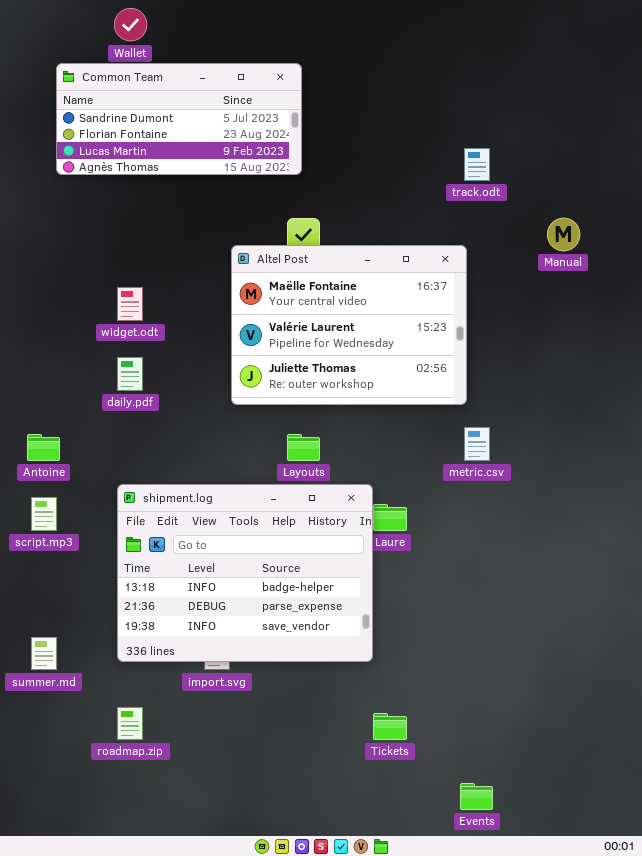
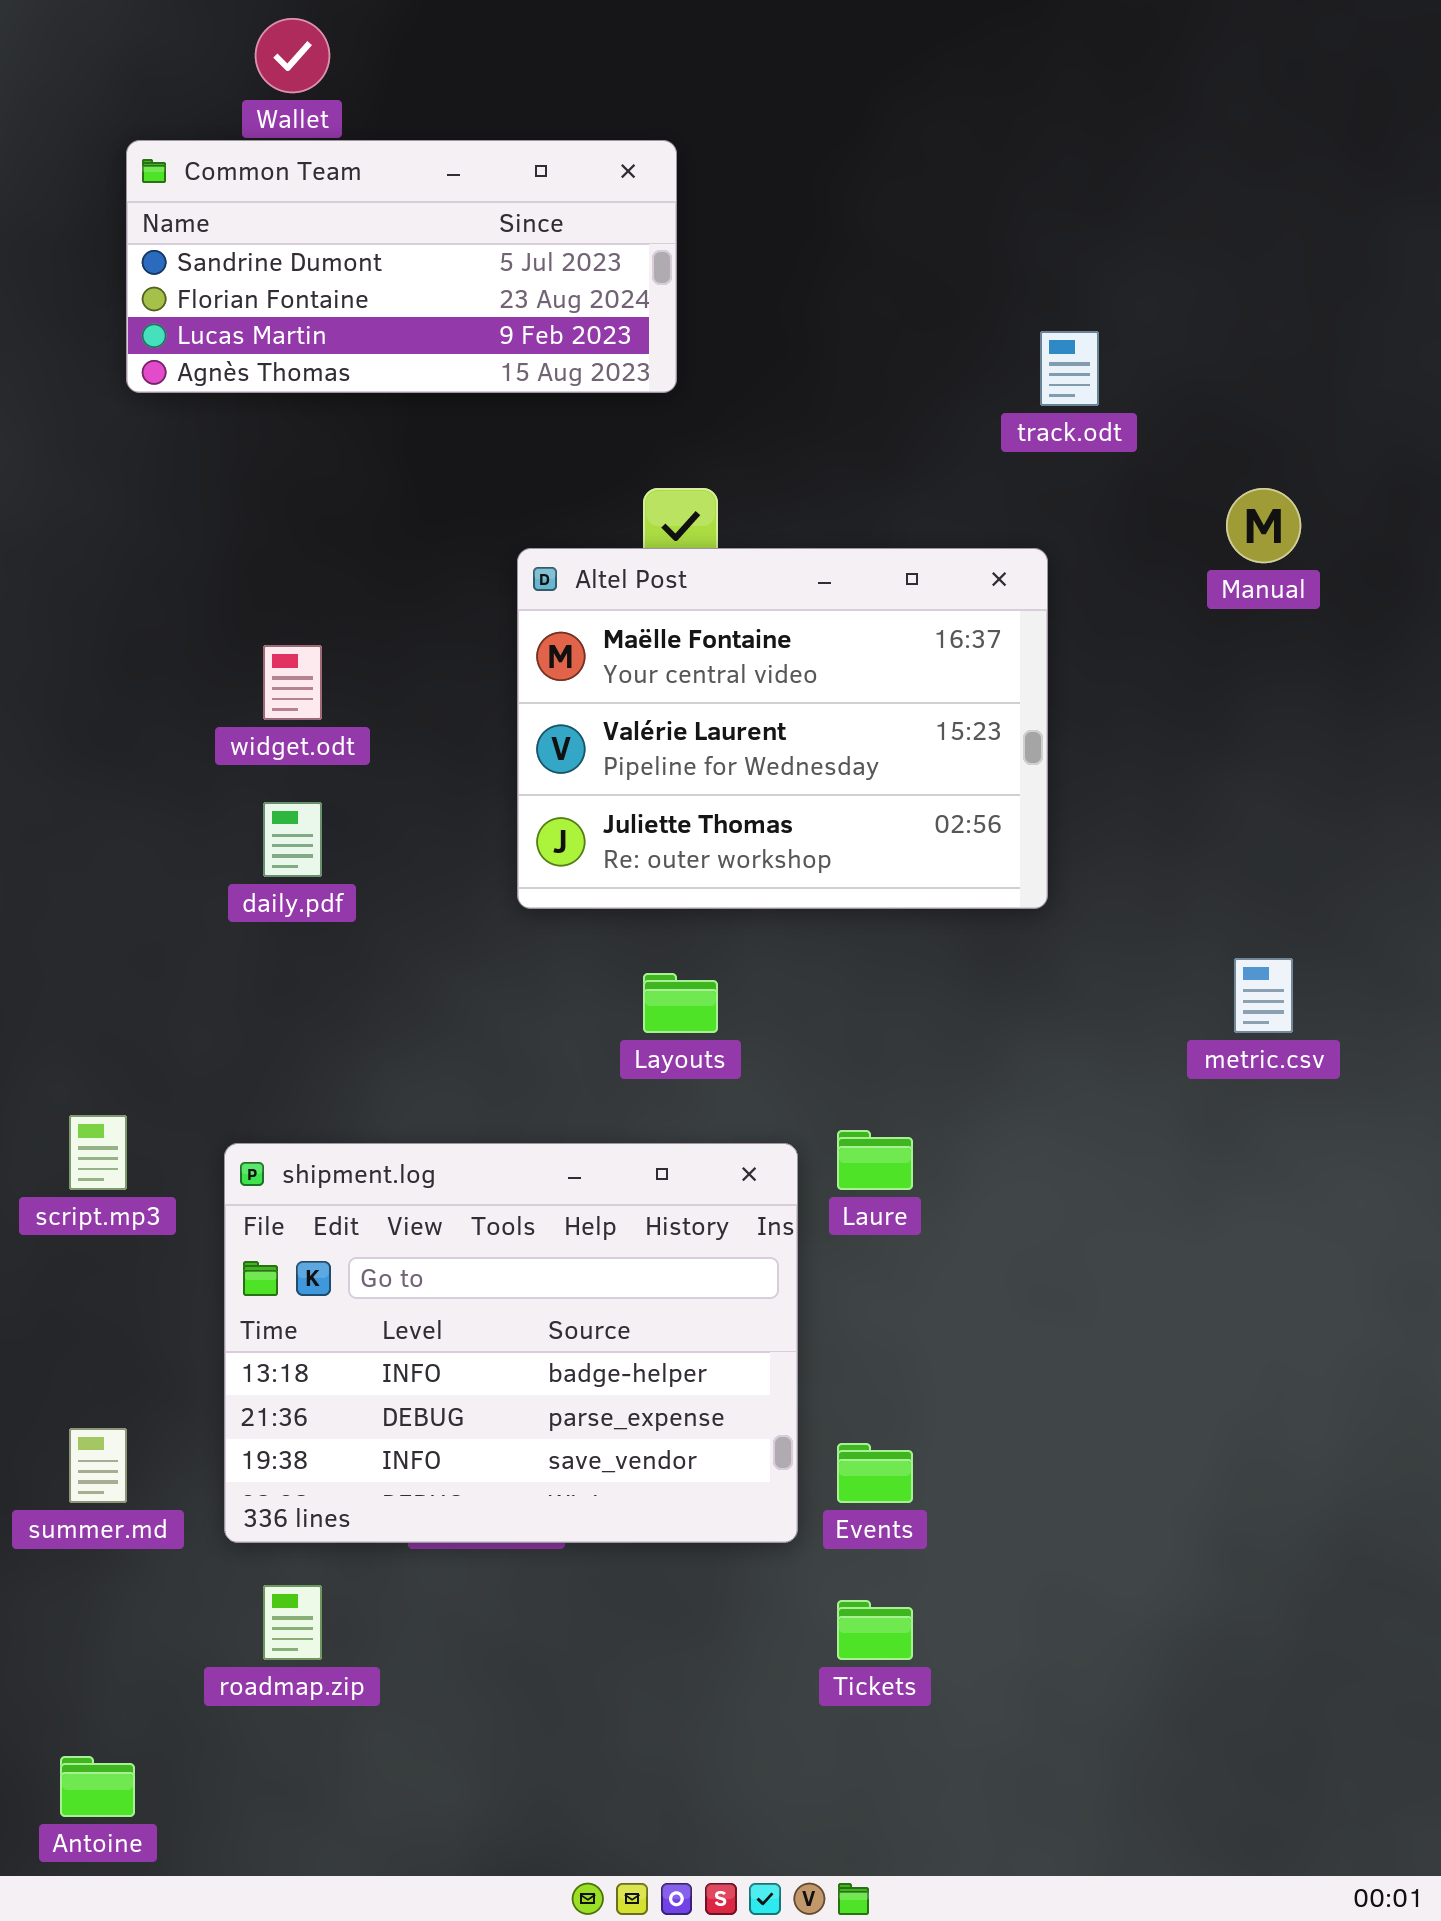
metric.csv: [464,427,490,461] -> [1234,958,1293,1033], moved
Antoine: [27,434,60,461] -> [60,1756,135,1817], moved
shipment.log: [117,484,373,662] -> [224,1143,798,1543], moved
Events: [460,783,493,810] -> [837,1443,913,1503], moved

